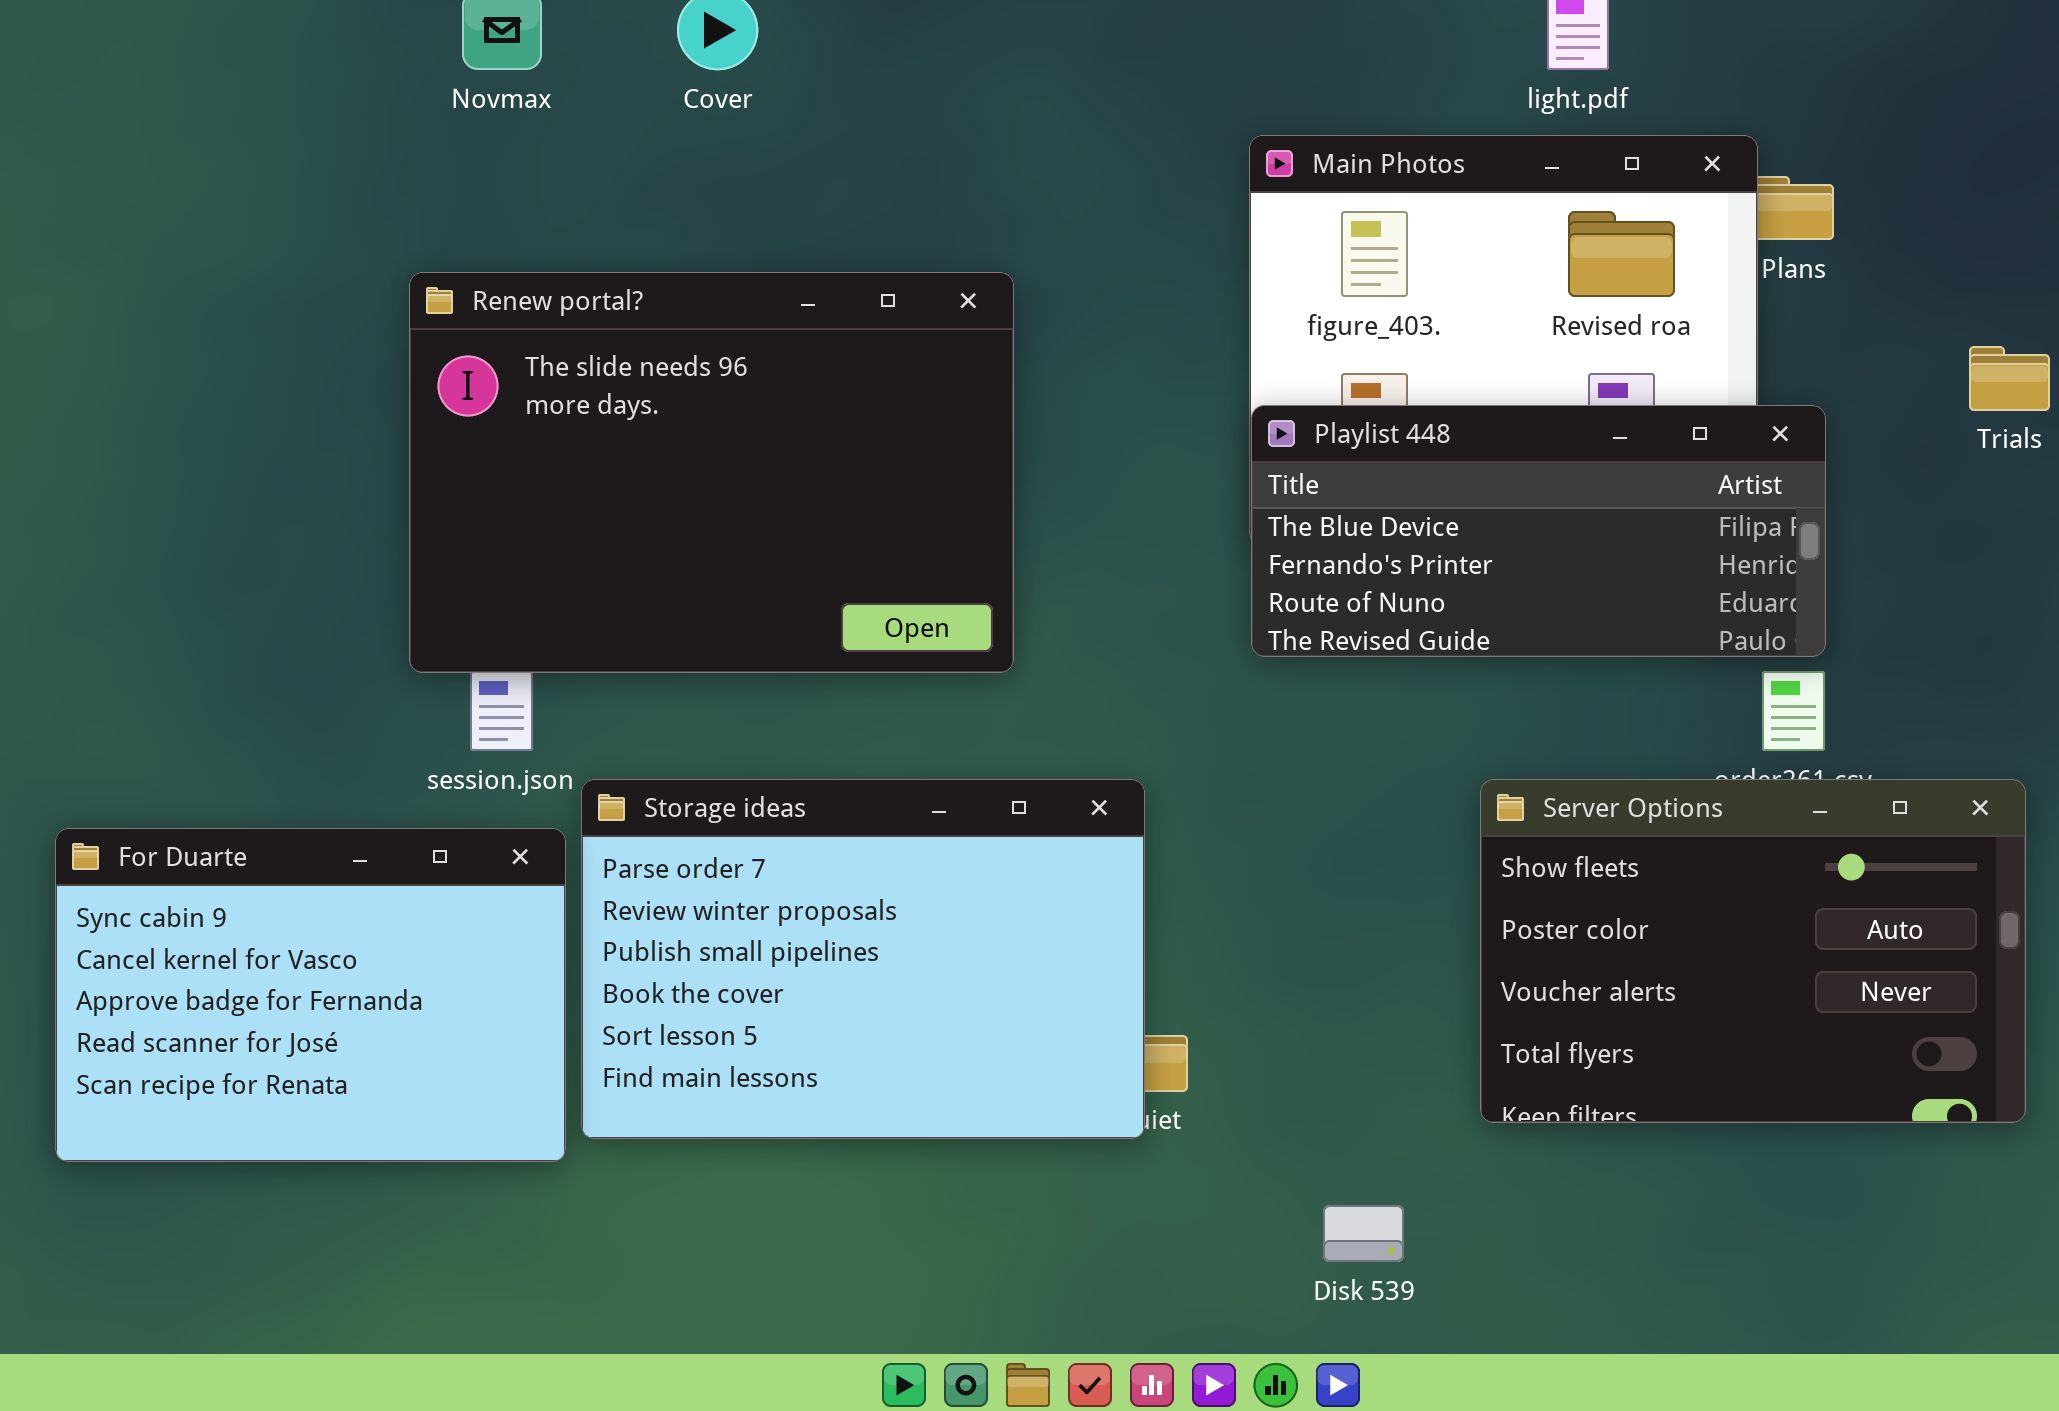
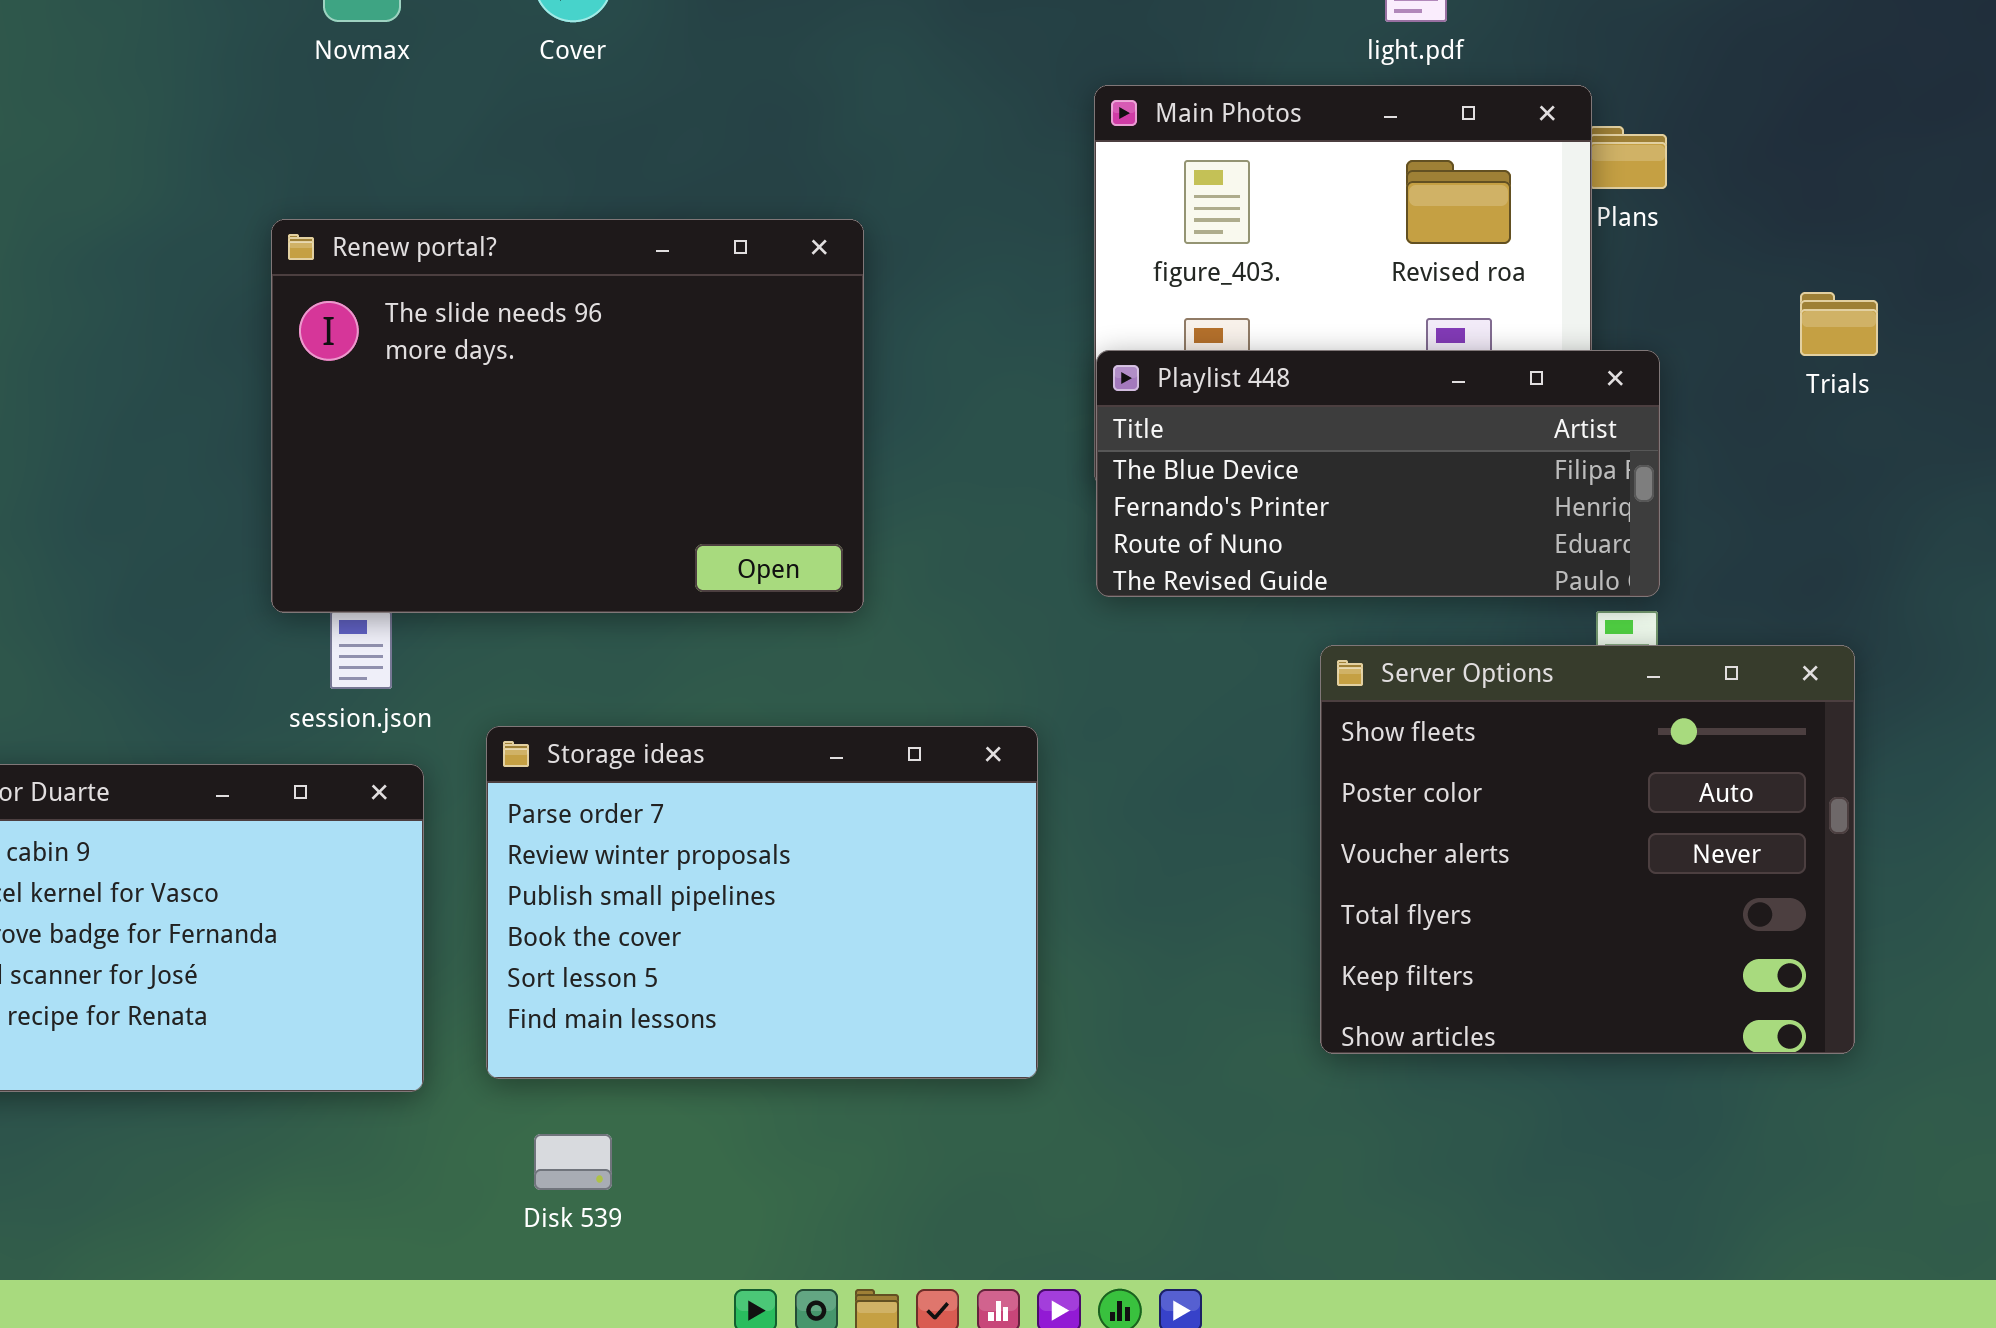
Storage ideas: [581,779,1145,1139] -> [486,726,1038,1079], moved
Server Options: [1480,779,2026,1123] -> [1320,645,1855,1054], resized
Disk 539: [1323,1205,1404,1262] -> [534,1134,612,1190], moved

